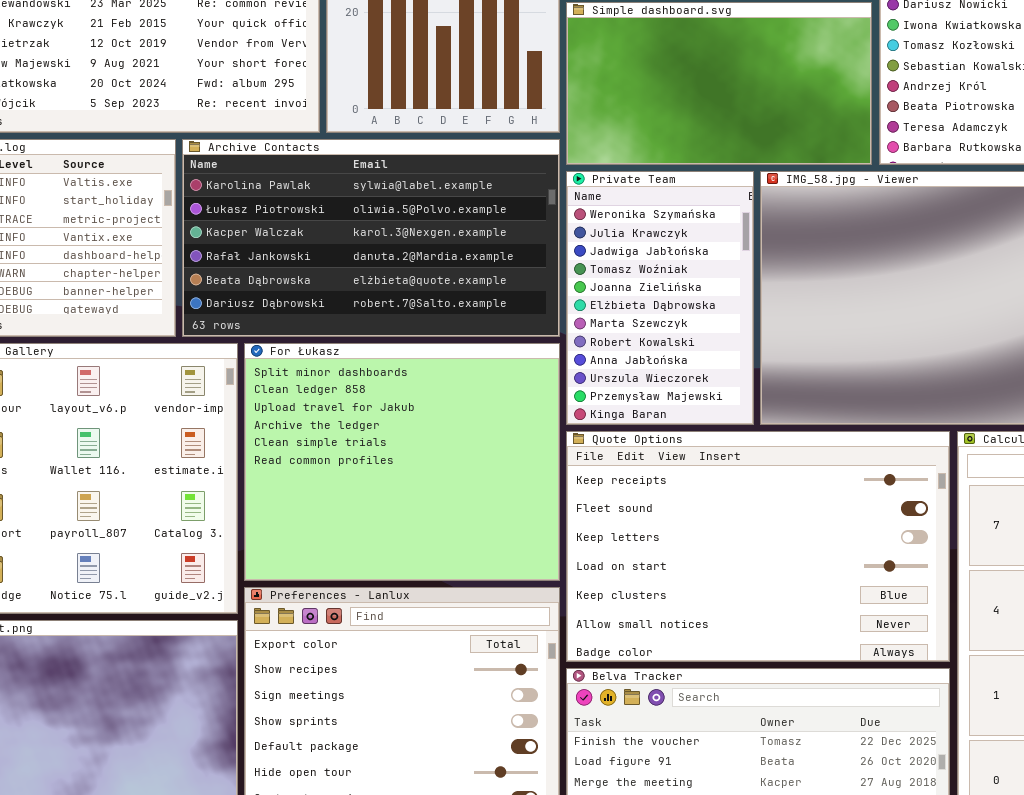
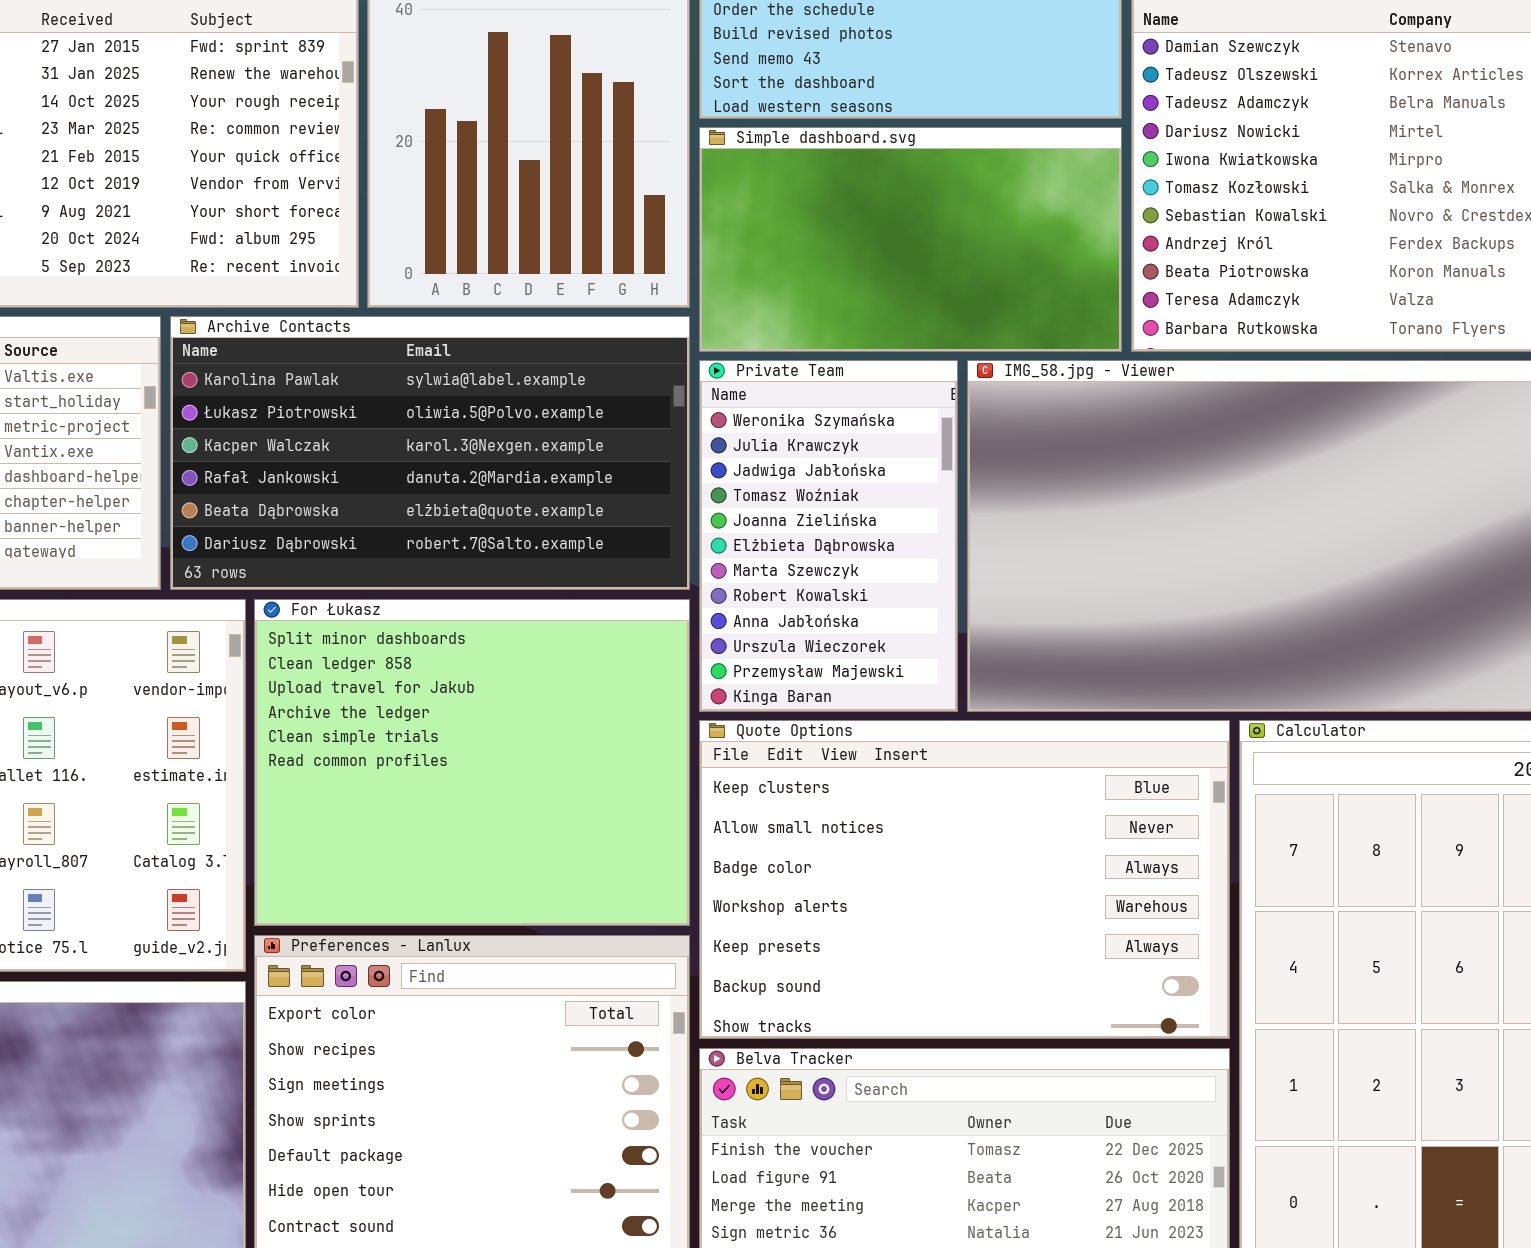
Quote Options: [566,431,950,662] -> [699,720,1230,1039], scrolled down 4 rows

